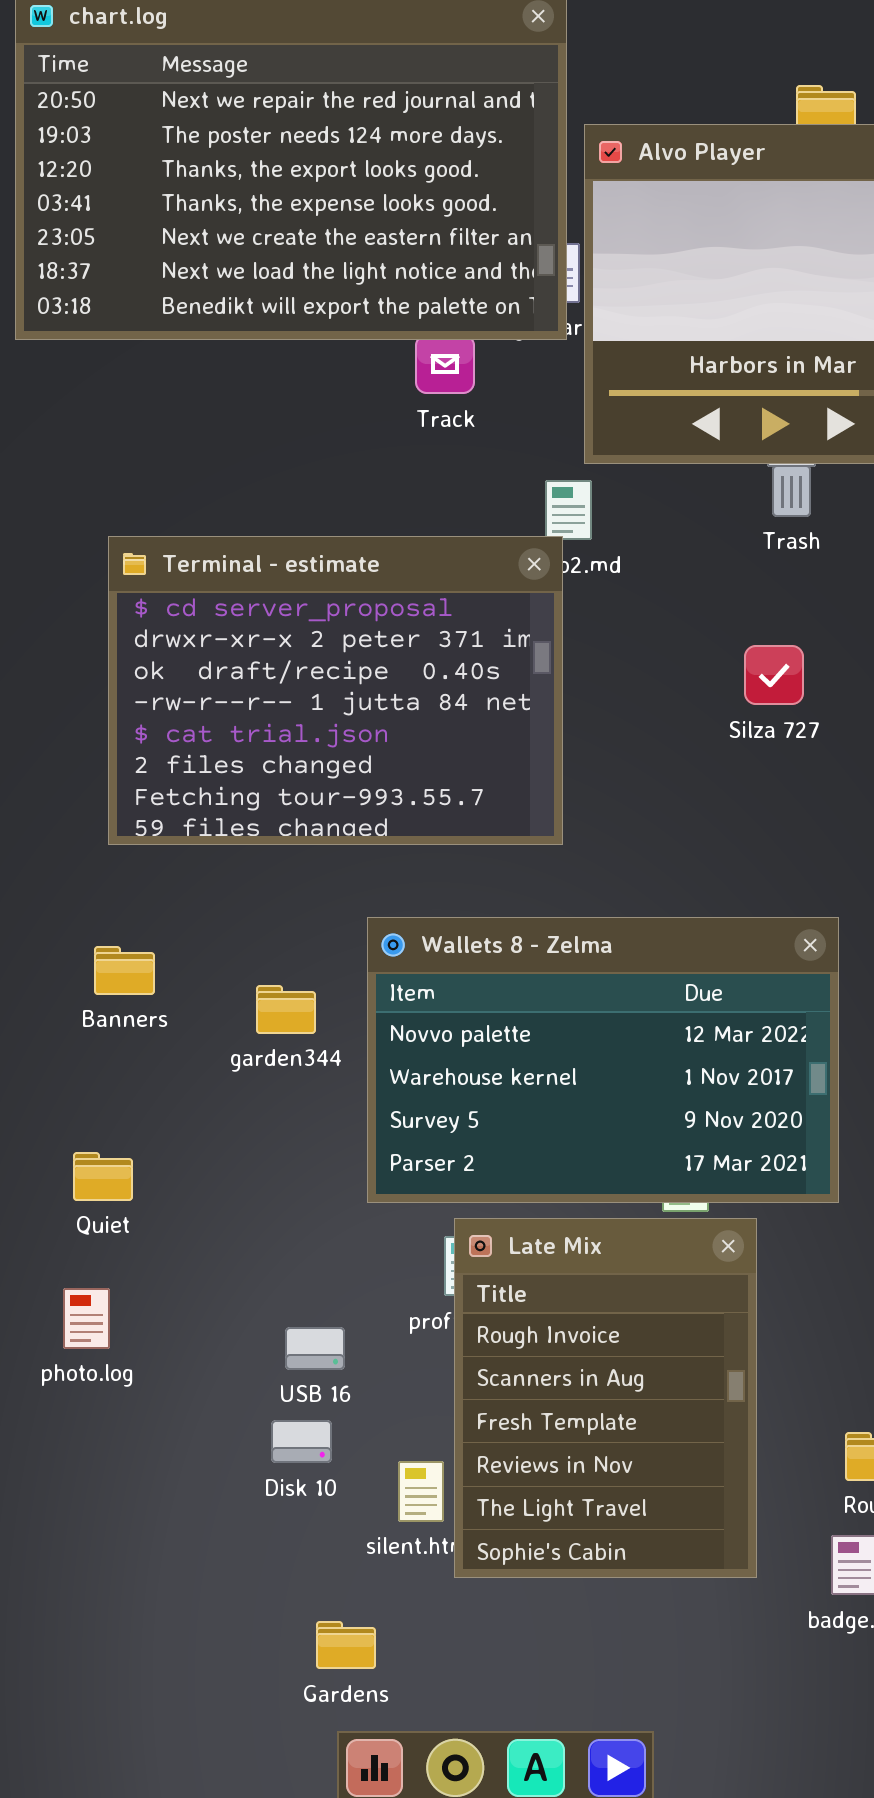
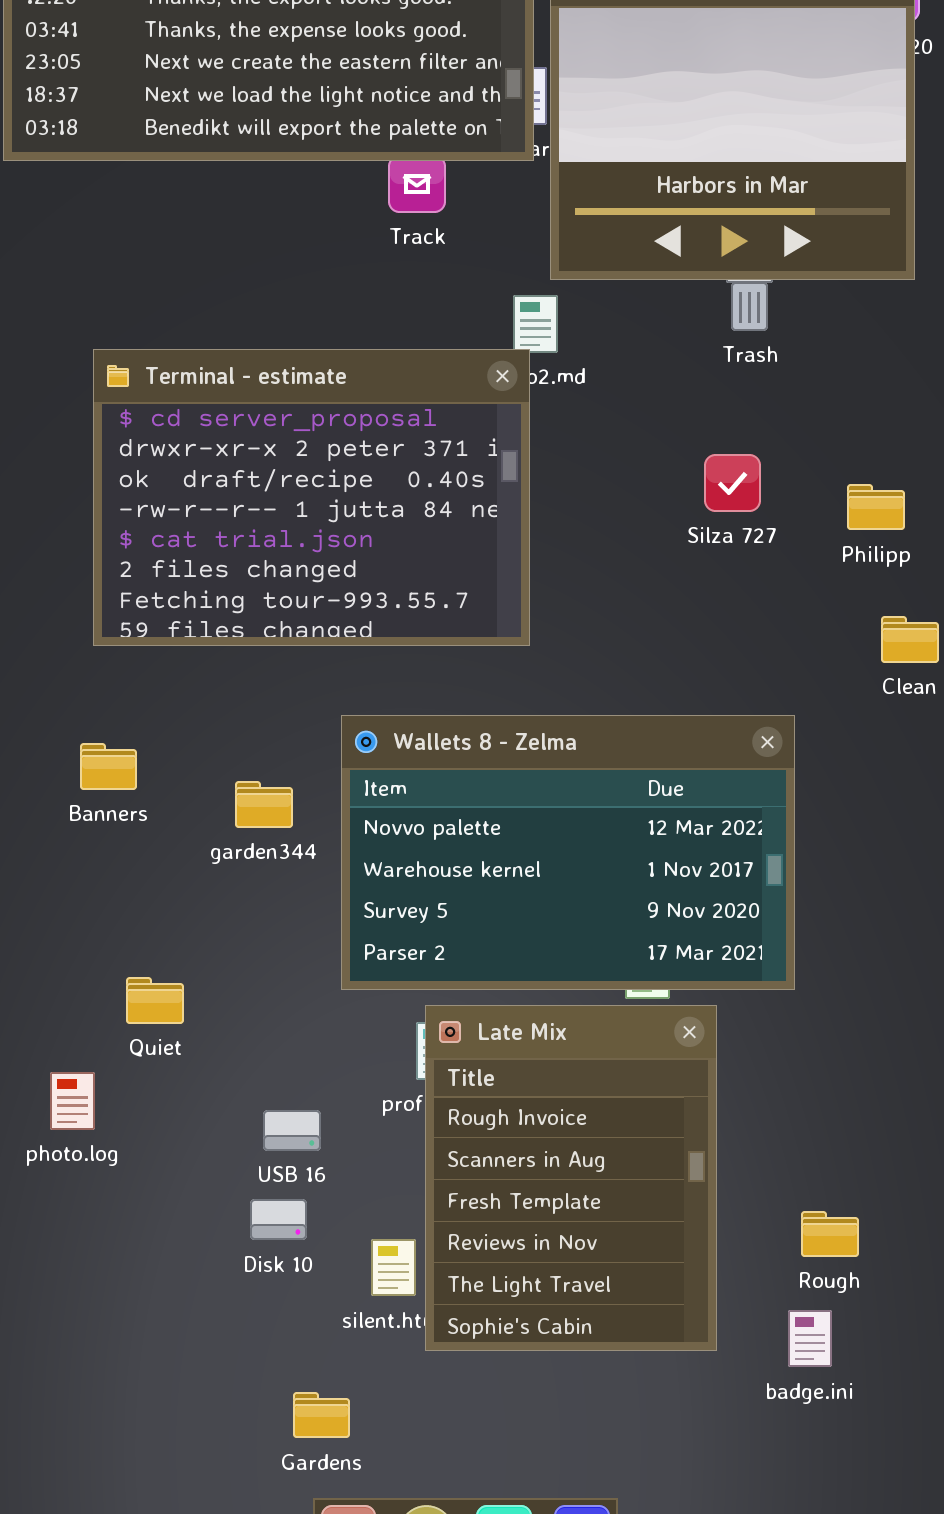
Quiet: [73,1152,133,1201] -> [126,977,184,1024], moved

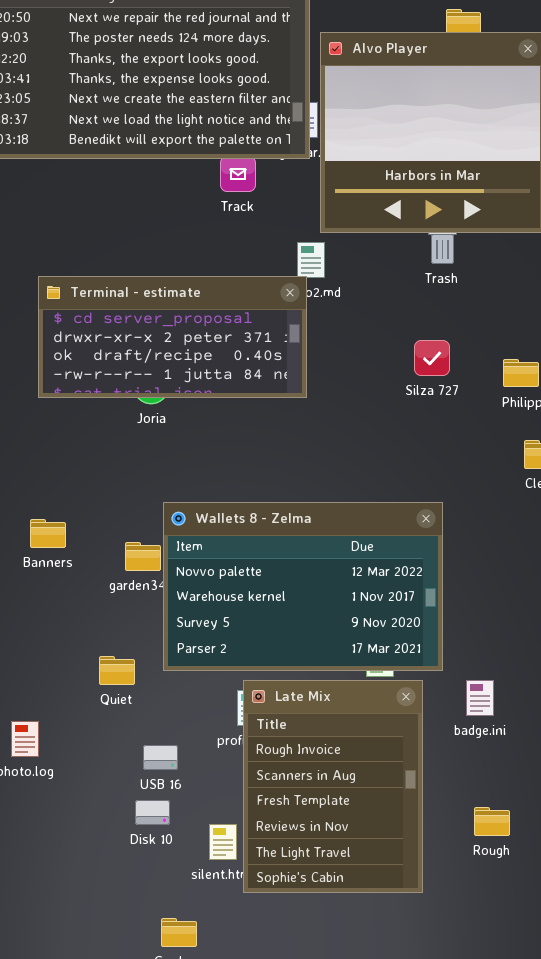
Terminal - estimate: [93,349,530,646] -> [38,276,307,398], resized
Wallets 8 - Zelma: [341,715,795,990] -> [163,502,443,671], moved
Quiet: [126,977,184,1024] -> [99,656,135,685], moved
badge.ini: [788,1310,832,1367] -> [466,680,494,716], moved

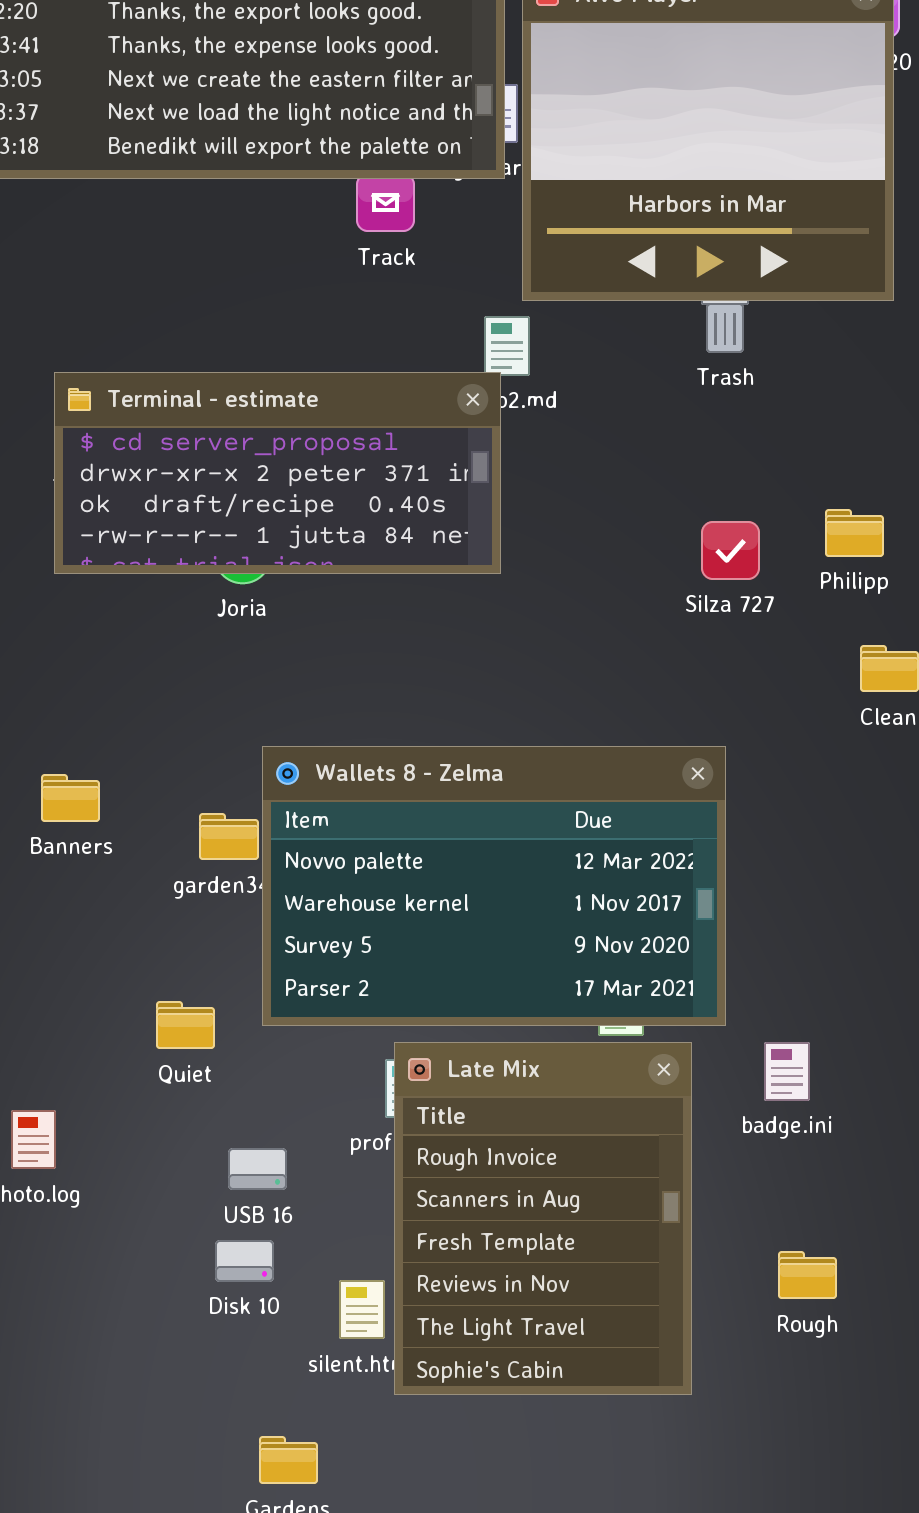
Silza 727: [414,340,450,376] -> [701,521,760,580], moved

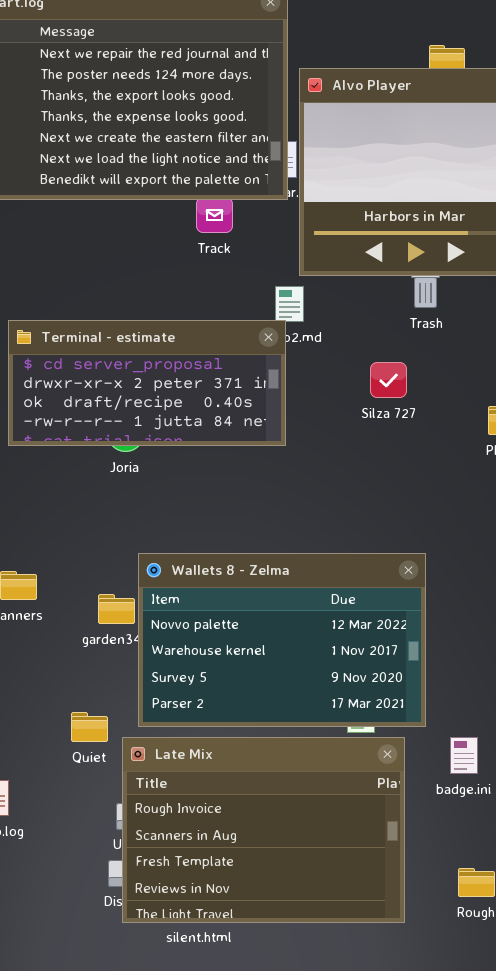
Silza 727: [701,521,760,580] -> [370,362,407,398], moved
Late Mix: [394,1042,692,1395] -> [122,737,405,923], resized

